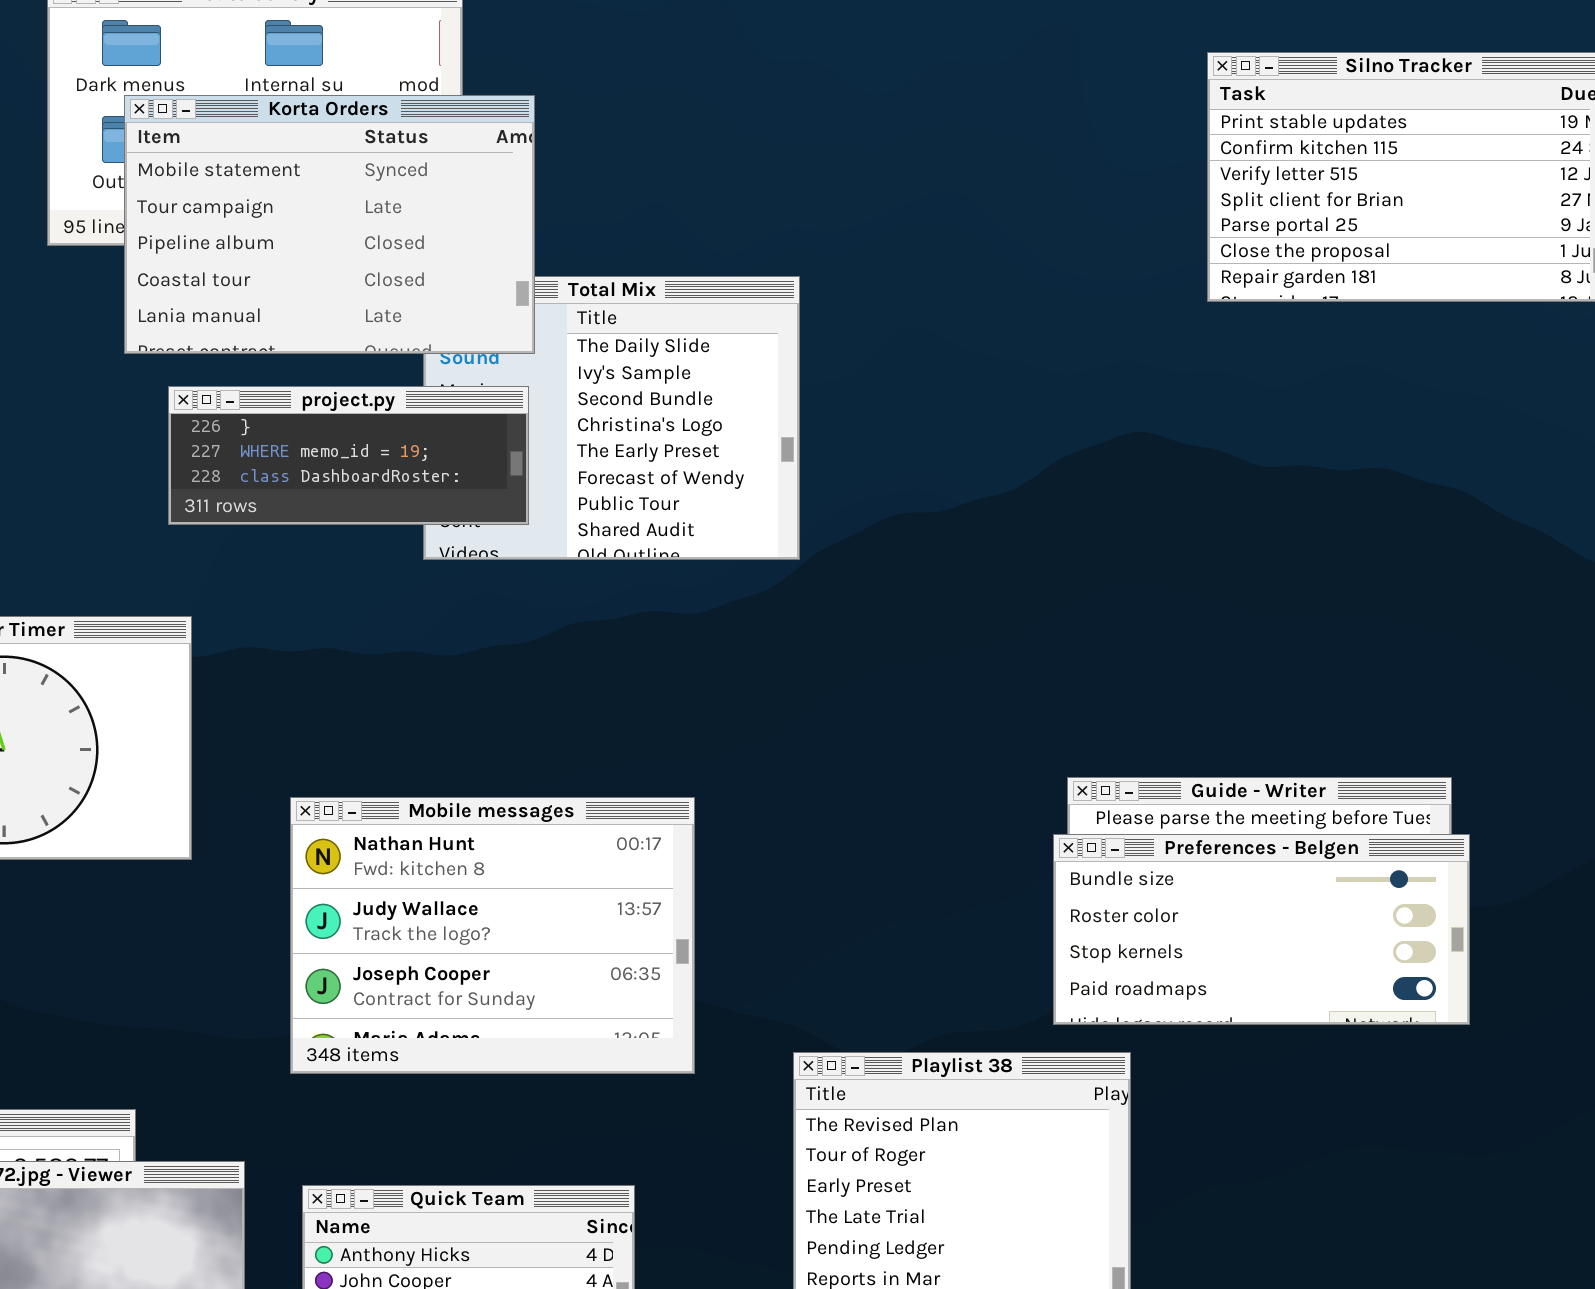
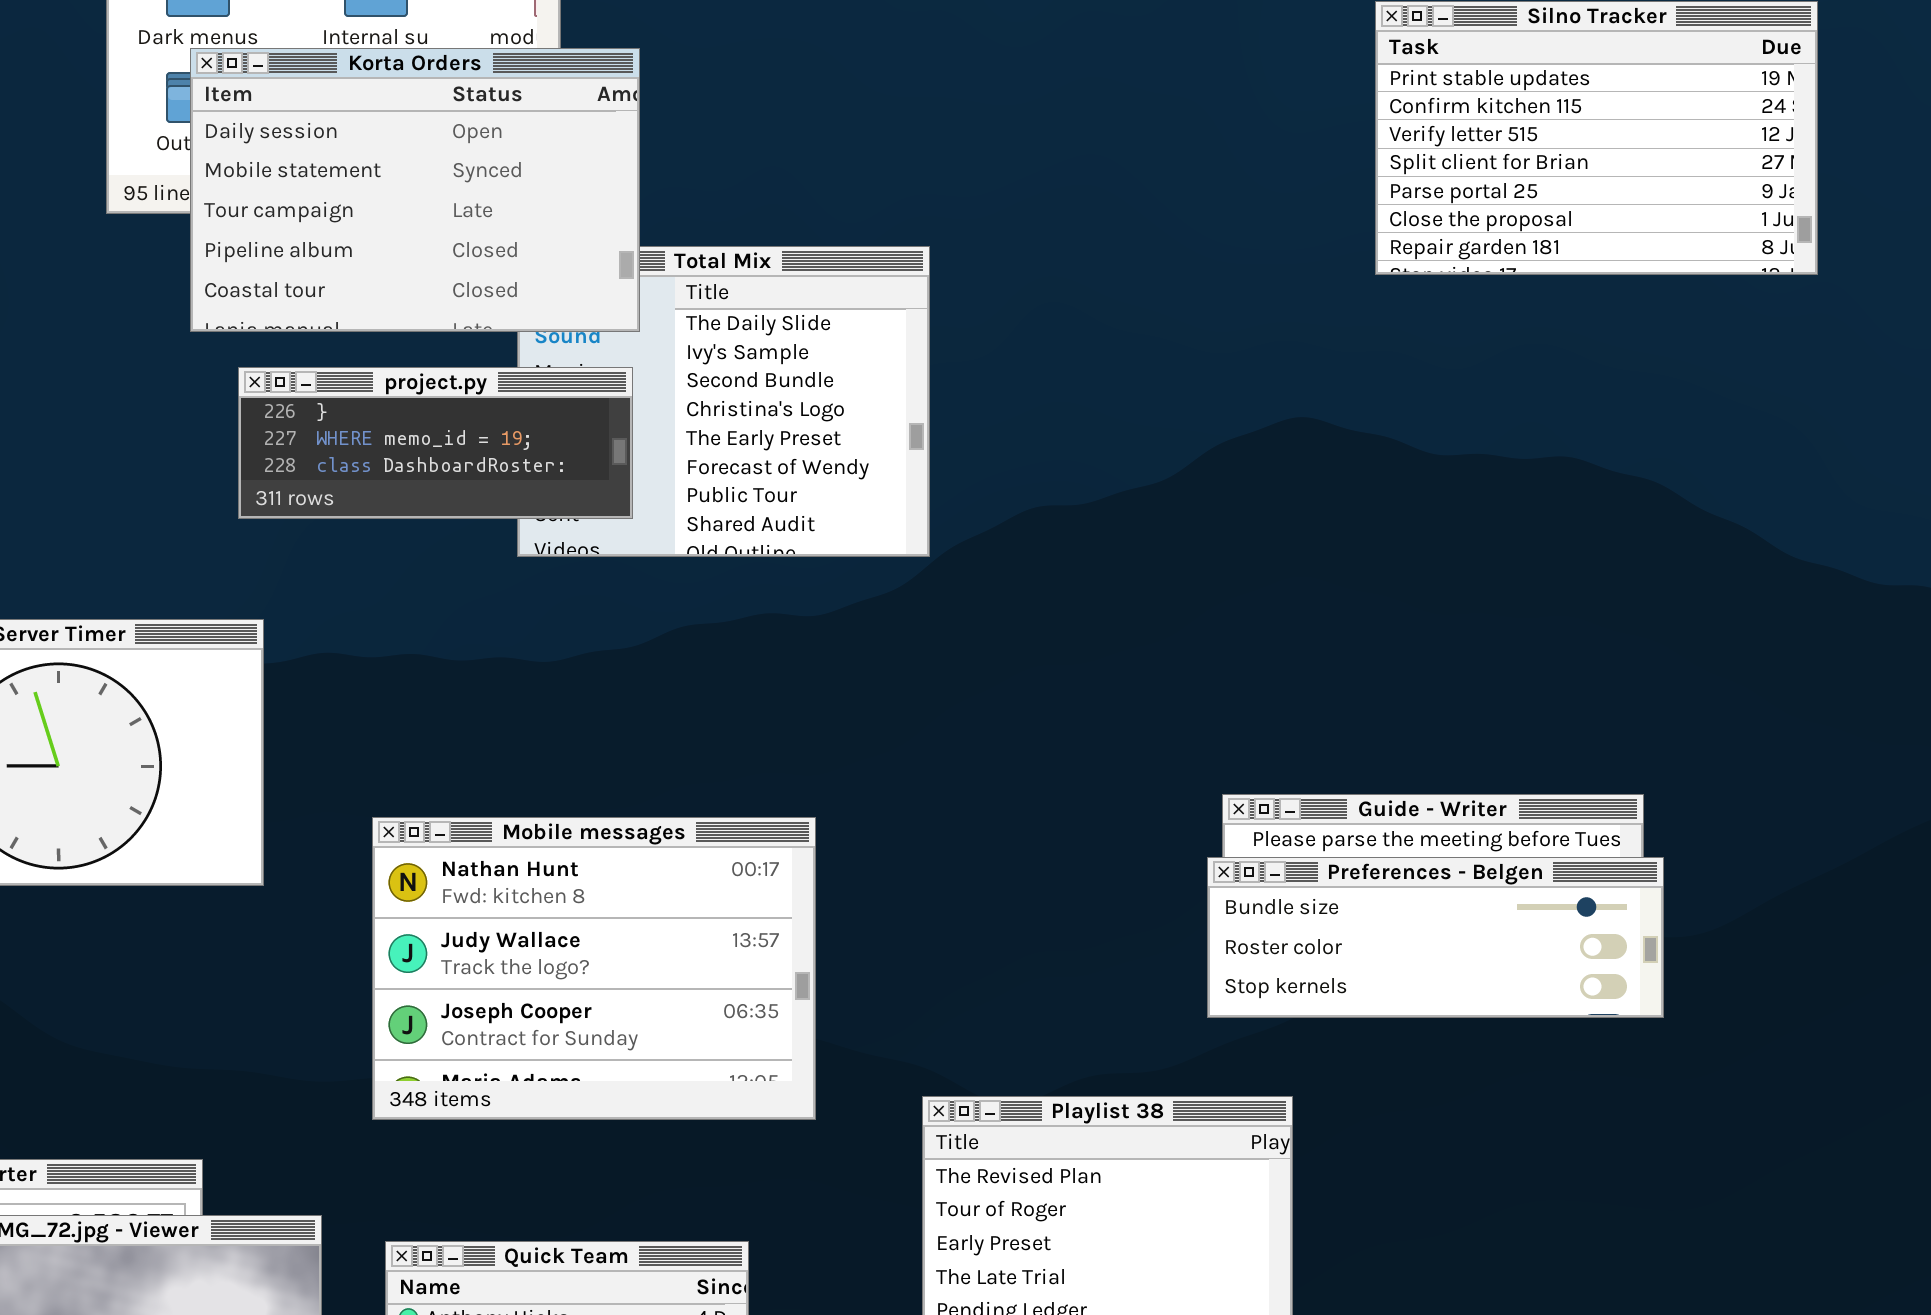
Korta Orders: [124,95,535,354] -> [190,48,640,332], scrolled up 1 row
Preferences - Belgen: [1053,834,1470,1025] -> [1207,857,1664,1018], resized

